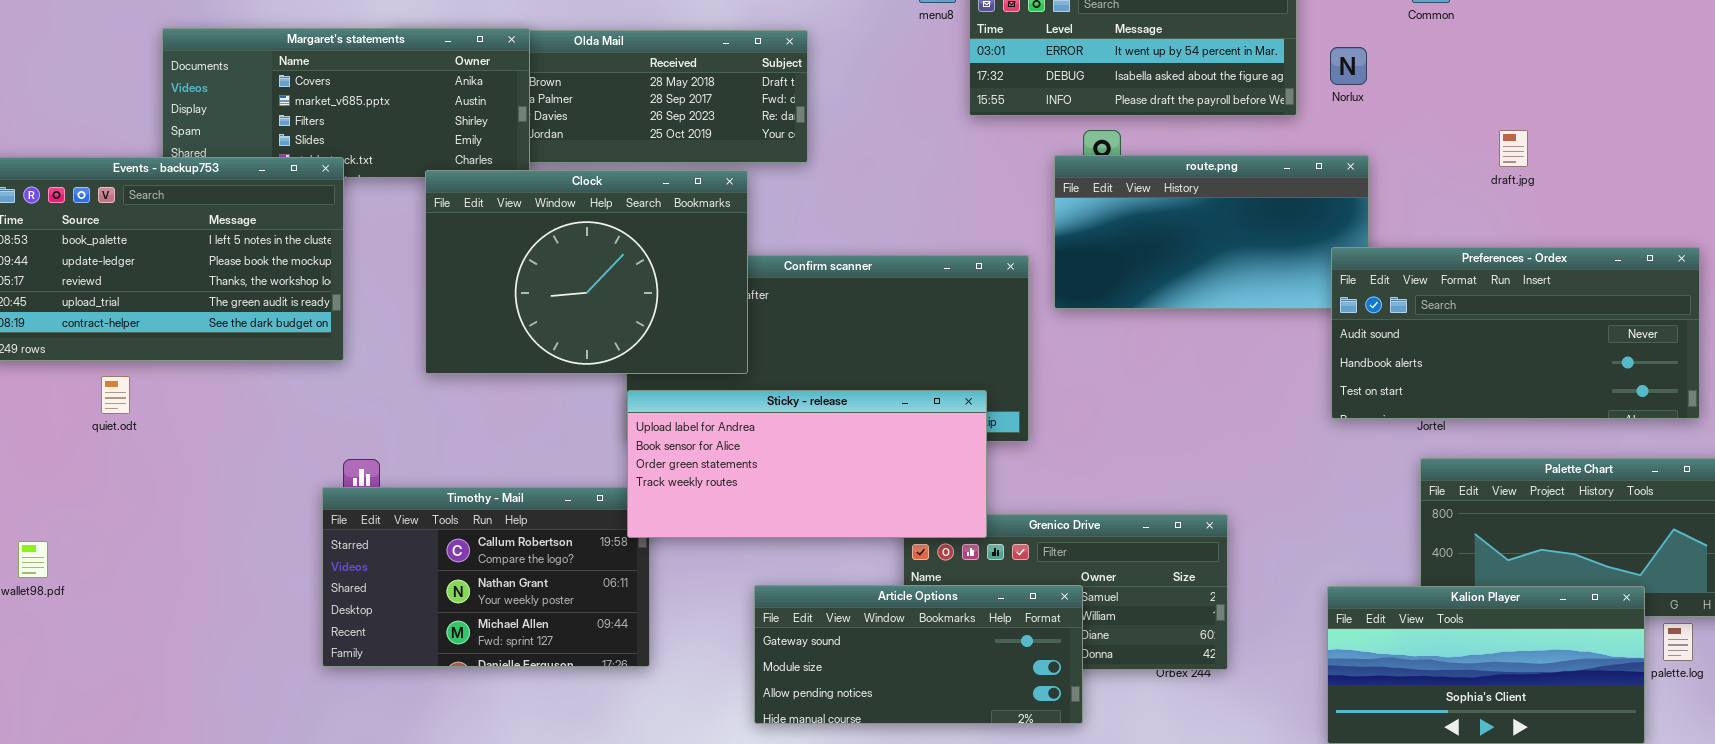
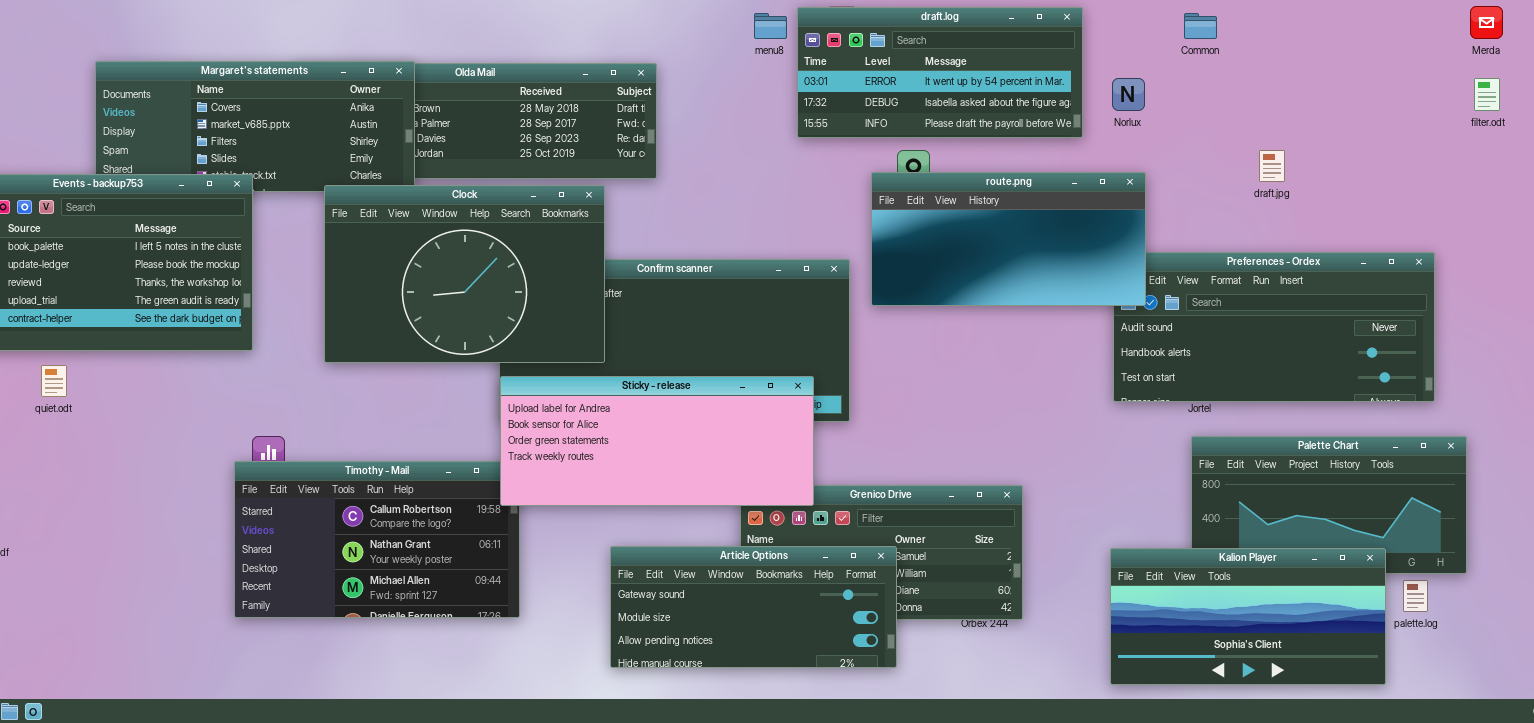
route.png: [1054,155,1369,309] -> [871,172,1146,306], raised

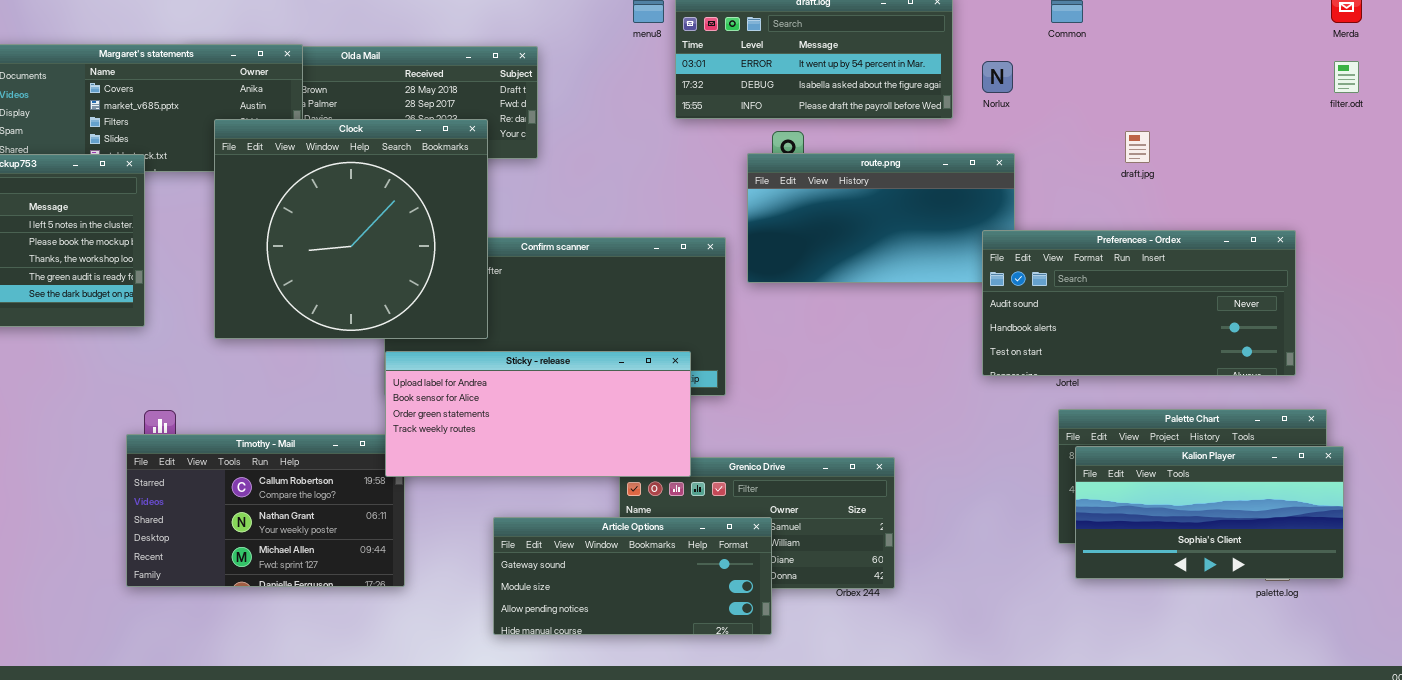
Clock: [324,185,605,363] -> [214,119,488,339], resized
Preferences - Ordex: [1113,252,1435,402] -> [982,230,1296,376], raised
Kalion Player: [1110,548,1386,685] -> [1075,446,1344,579], moved

